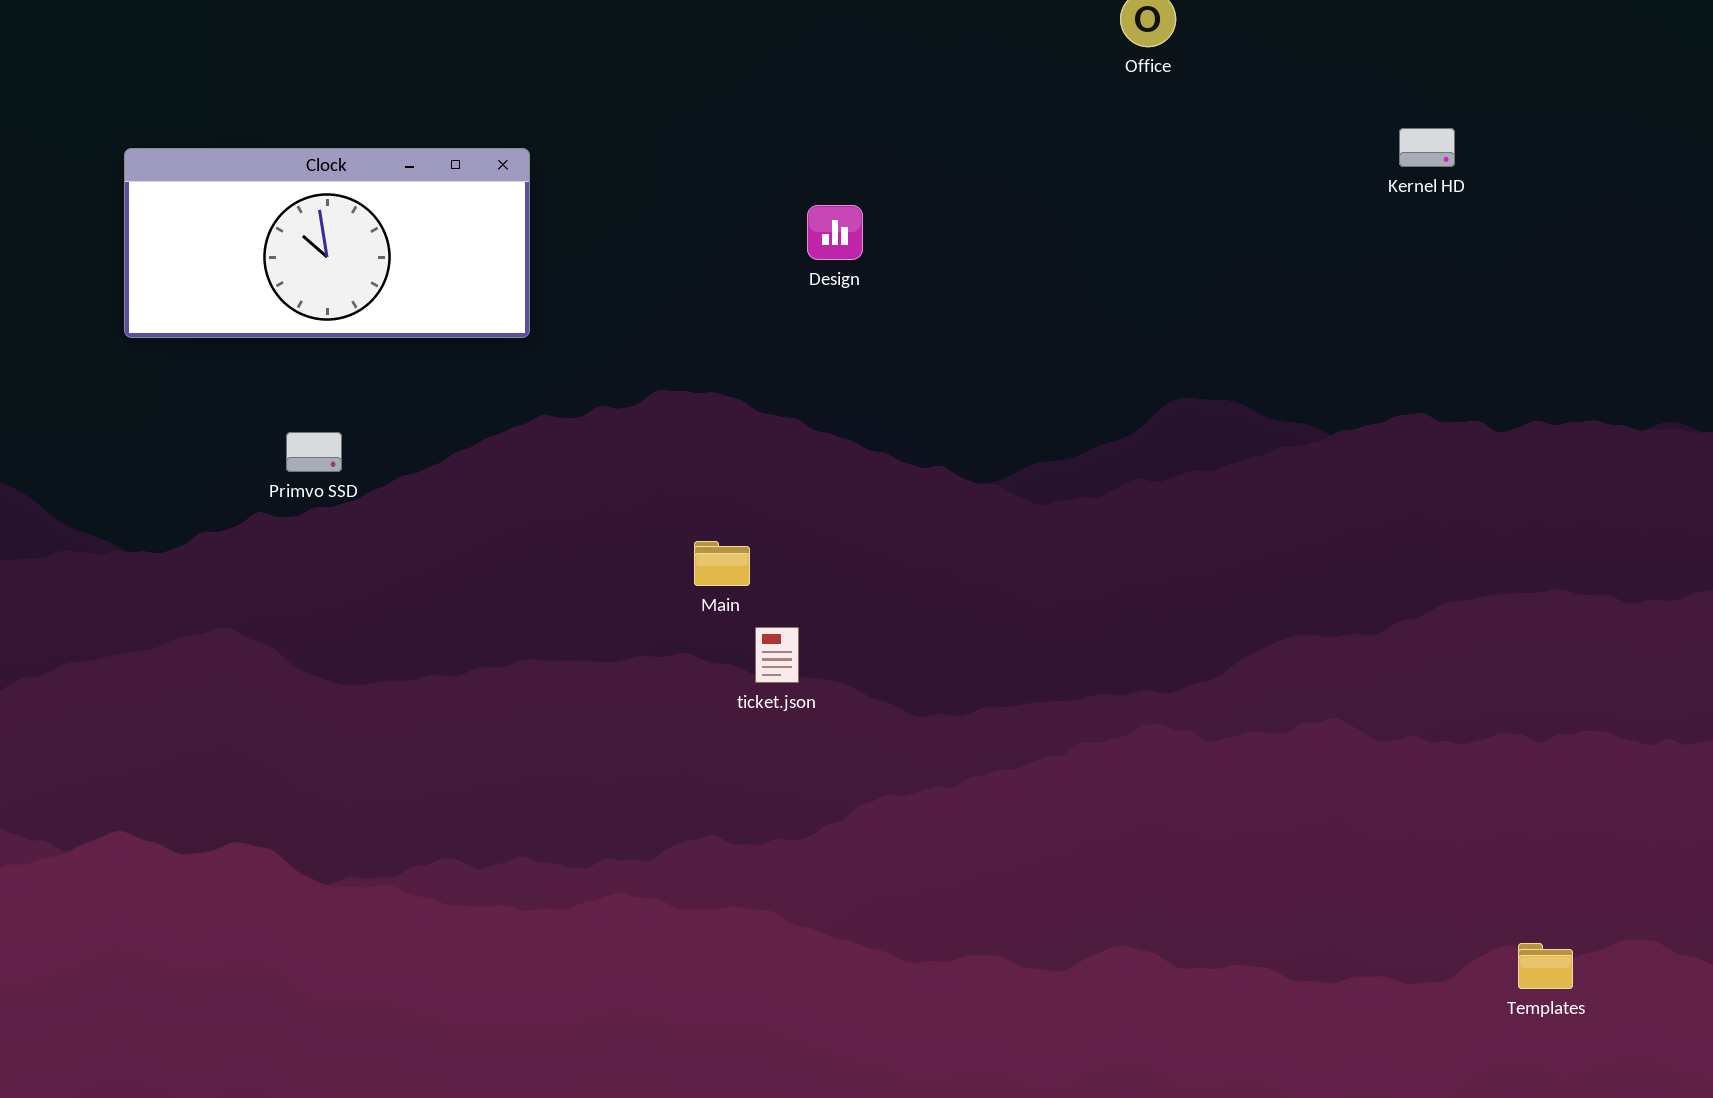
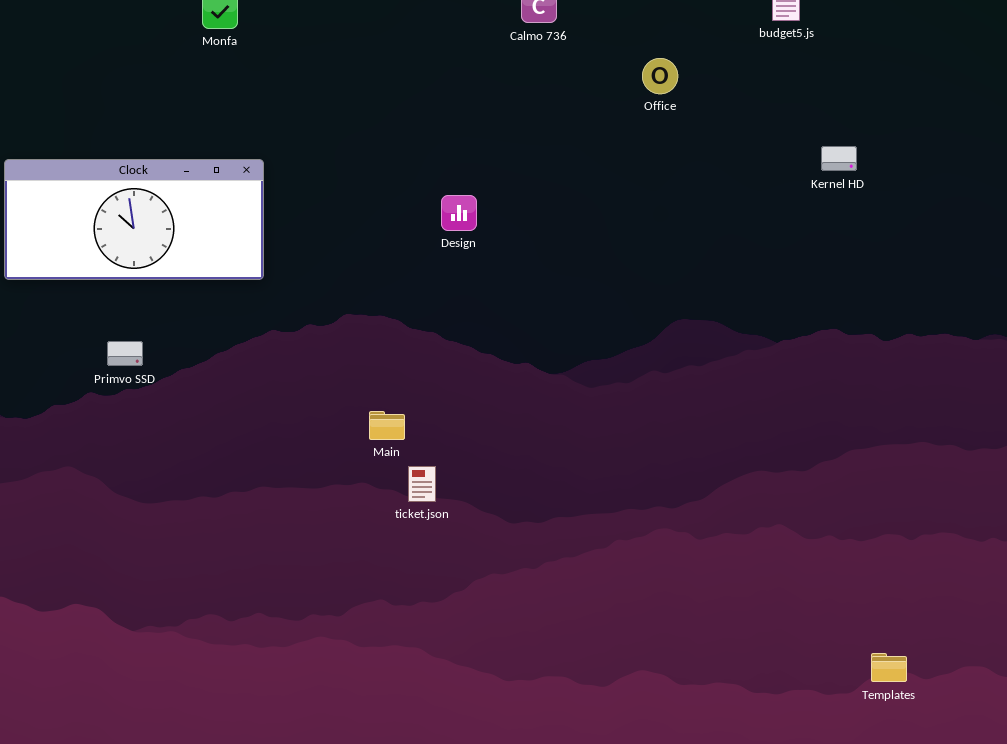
Templates: [1518,943,1573,989] -> [871,653,907,682], moved

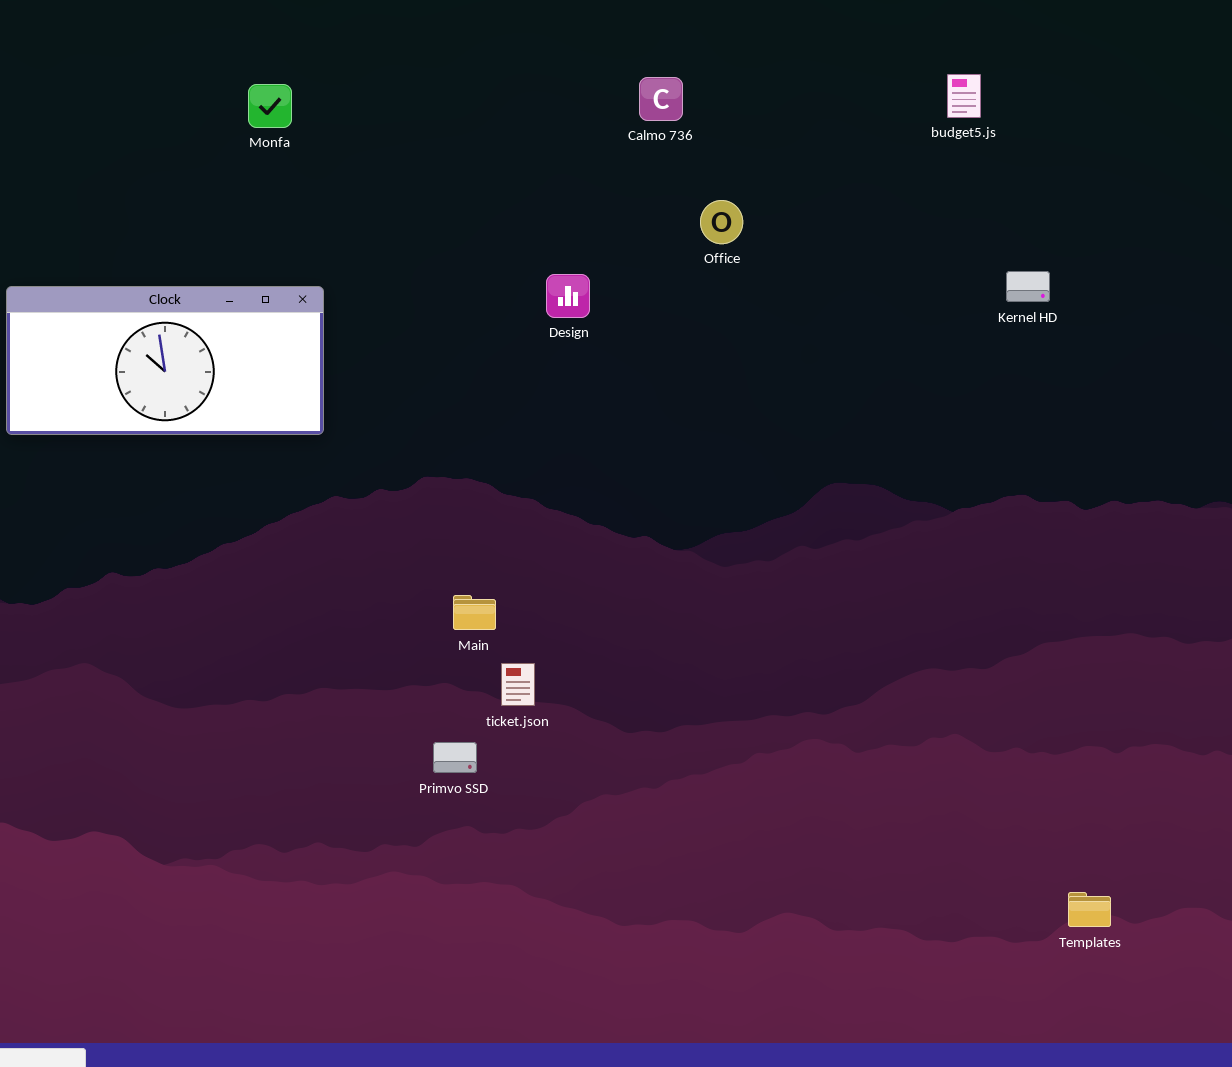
Office: [642,58,678,94] -> [700,200,743,244], moved
Design: [441,195,477,231] -> [546,274,590,318], moved
Primvo SSD: [107,341,143,366] -> [433,742,477,773], moved

